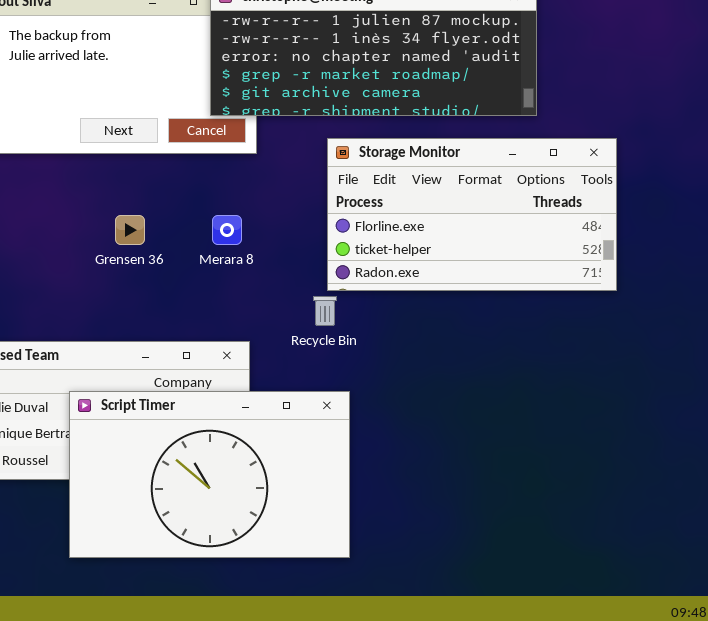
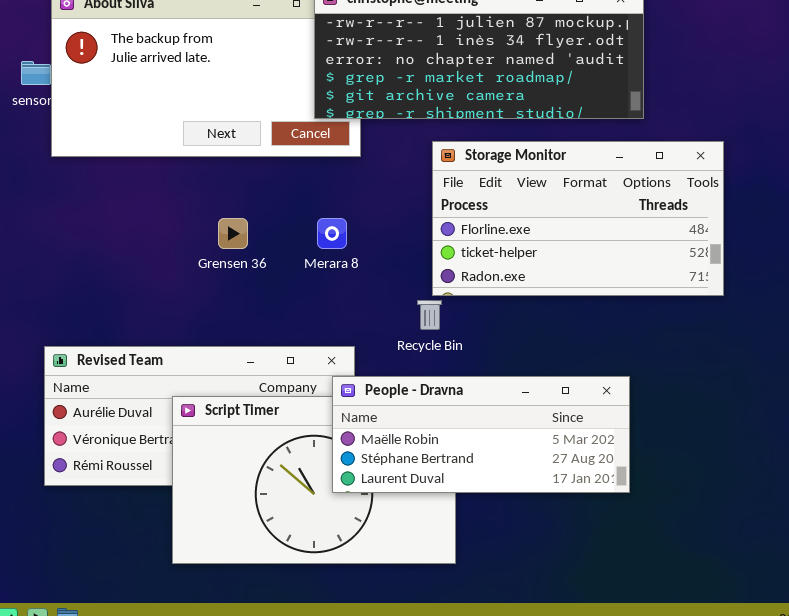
People - Dravna: none -> [332,376,630,493], opened

